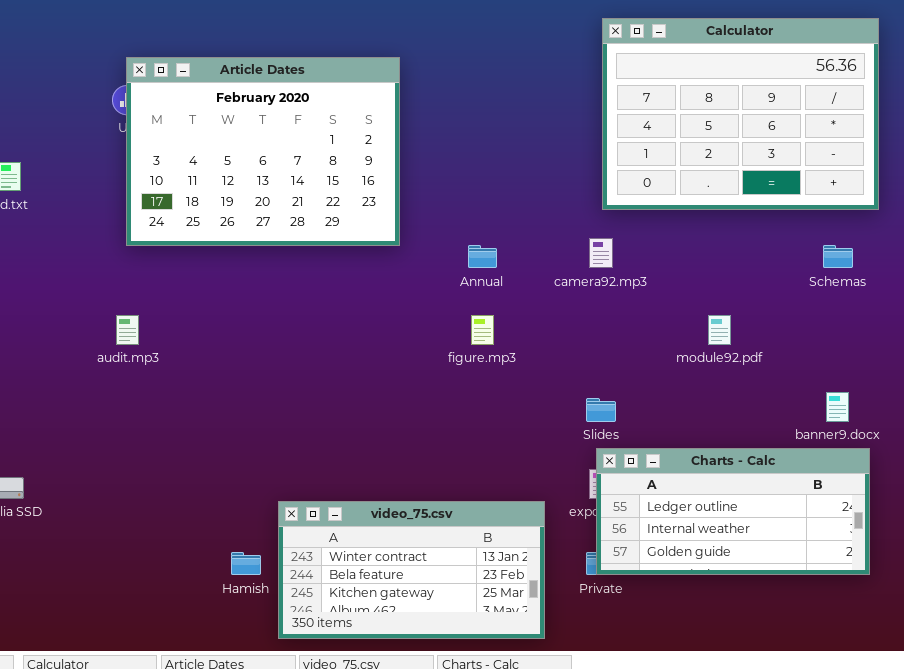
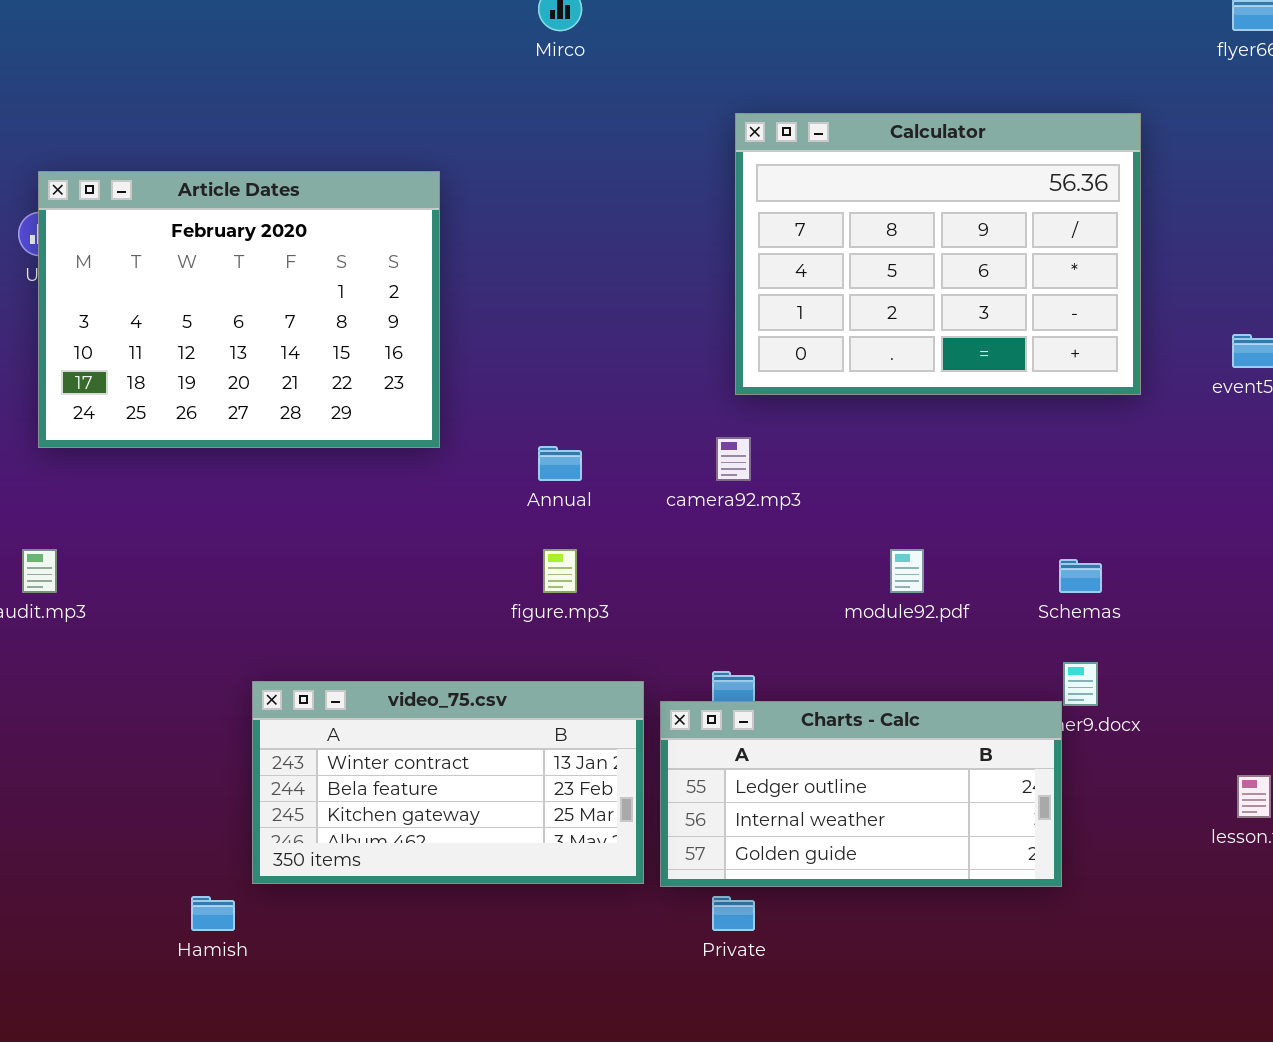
Schemas: [823,245,853,268] -> [1059,559,1102,593], moved
Charts - Calc: [596,448,870,575] -> [660,701,1062,887], moved
video_75.csv: [278,501,545,639] -> [252,681,644,884], moved

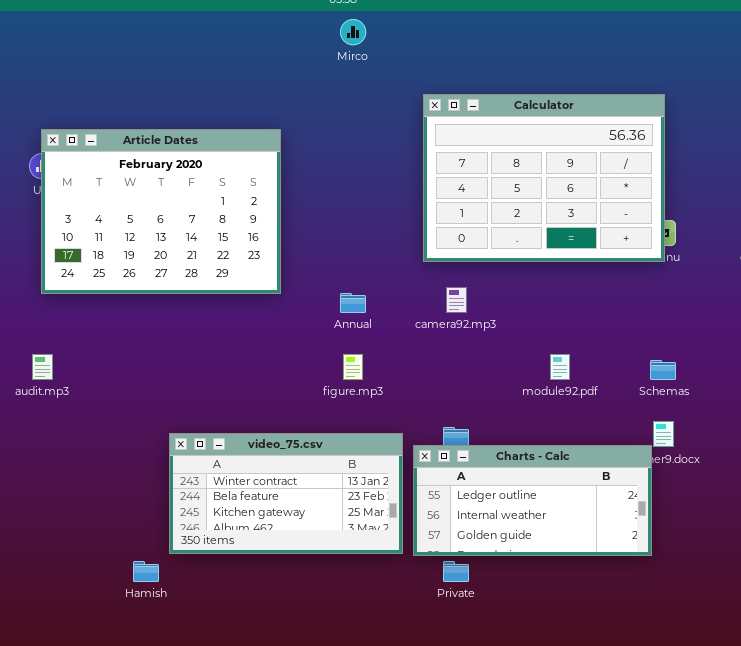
Calculator: [735,113,1141,395] -> [423,94,665,262], moved

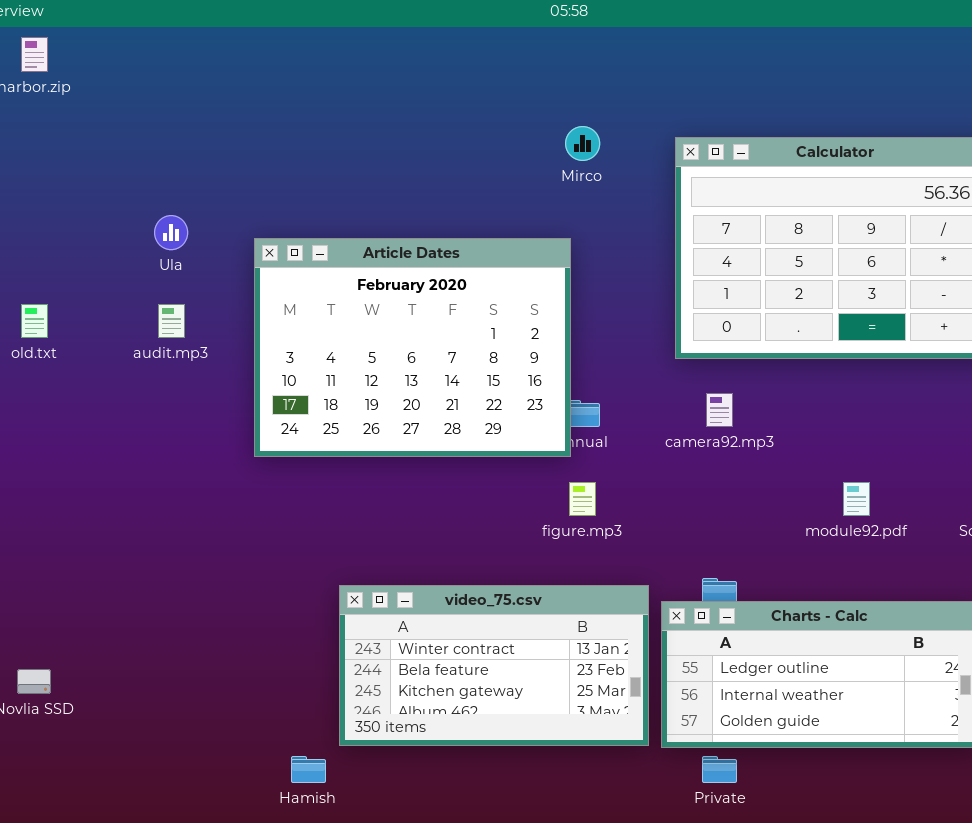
Mirco: [340,19,366,45] -> [565,126,600,161], moved
Article Dates: [41,129,281,294] -> [254,238,571,457], moved
audit.mp3: [32,354,53,380] -> [158,304,185,338], moved

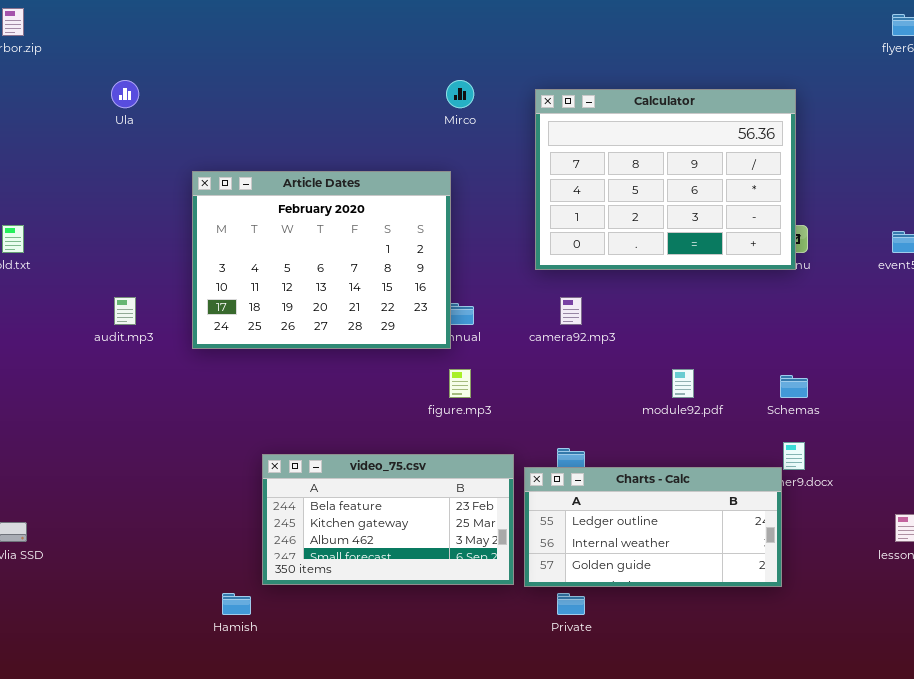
Ula: [154,215,188,250] -> [111,80,139,108], moved
audit.mp3: [158,304,185,338] -> [114,297,136,325], moved
video_75.csv: [339,585,649,746] -> [262,454,514,585], scrolled down 1 row

